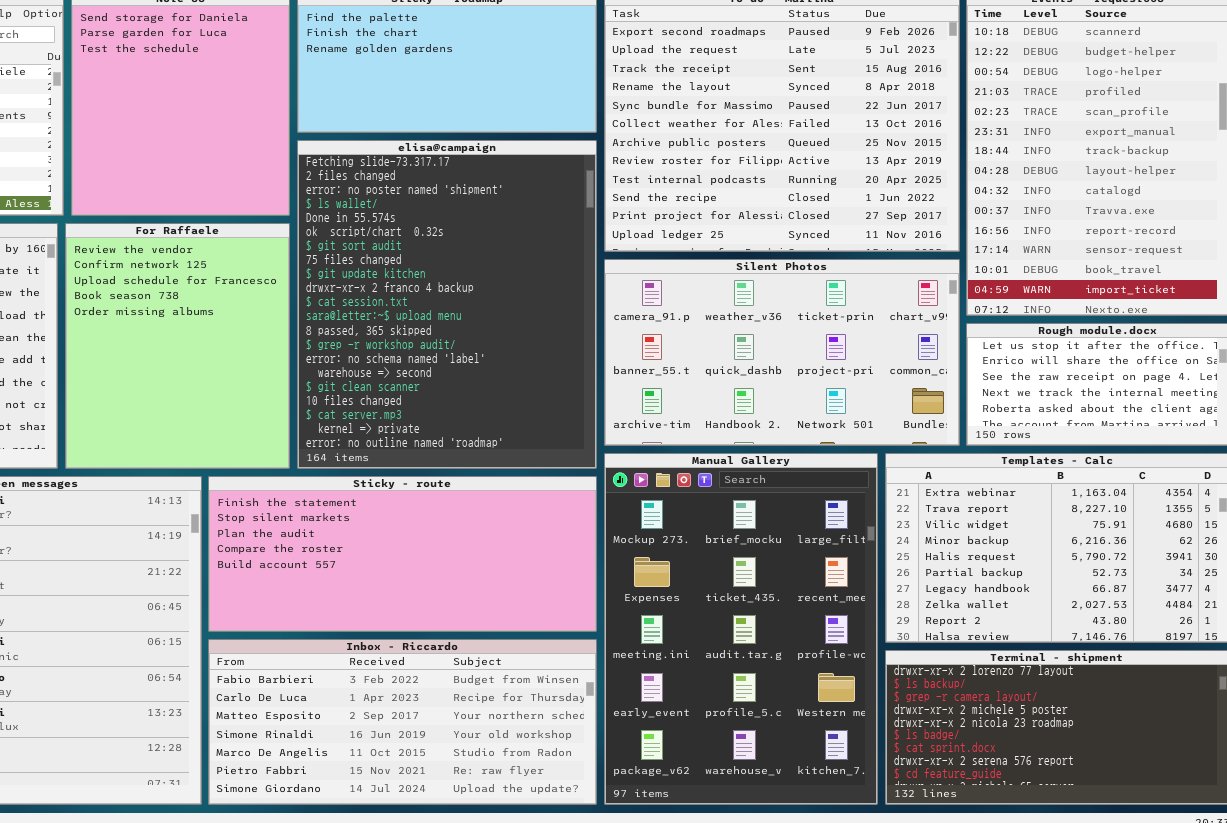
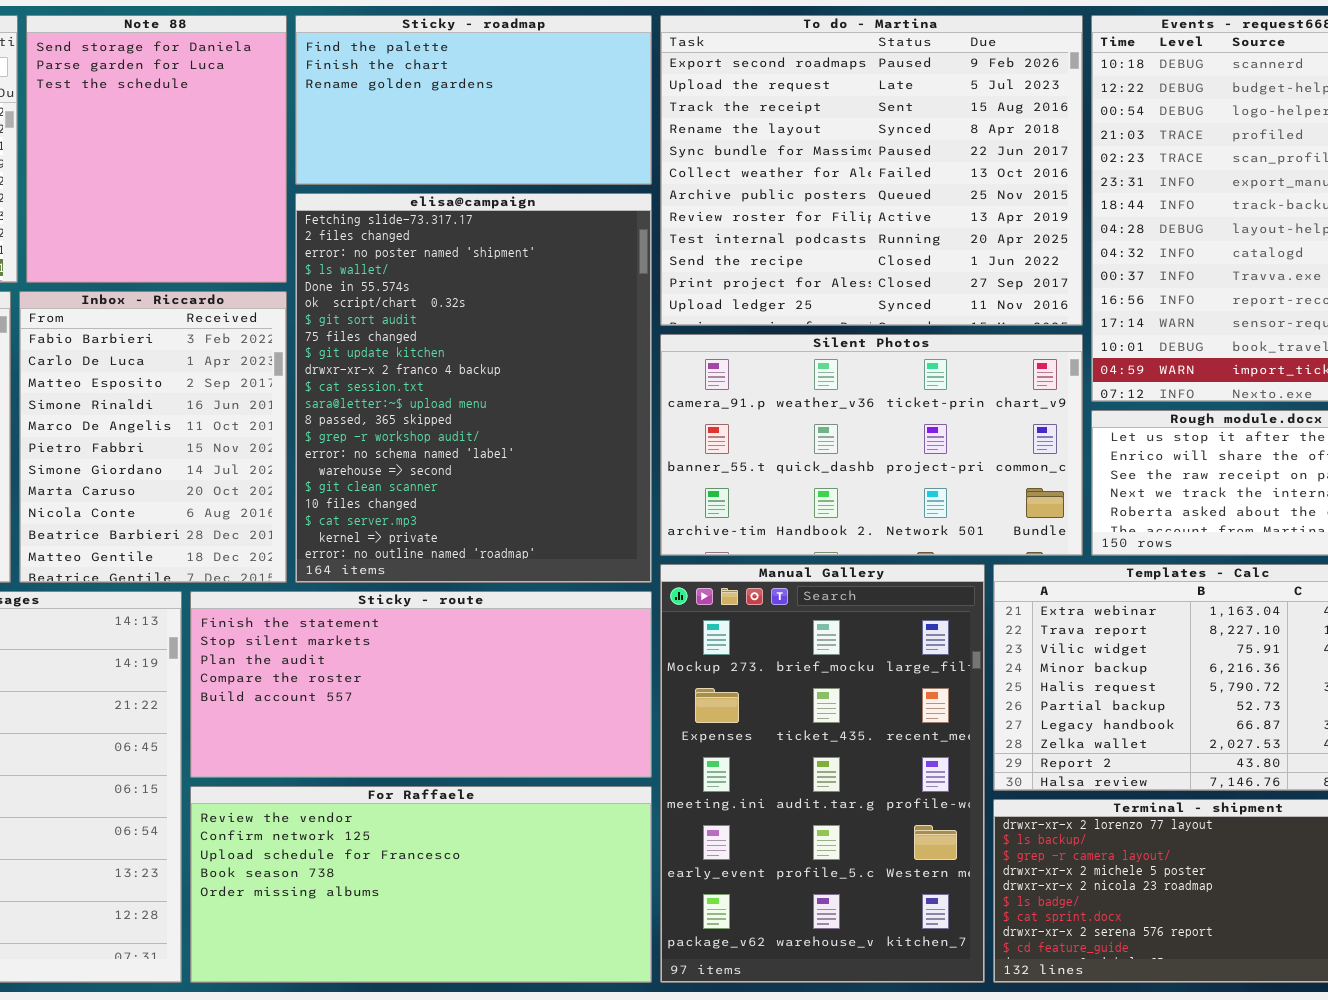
For Raffaele: [65,223,290,469] -> [190,786,652,983], moved, resized
Inbox - Riccardo: [208,639,597,805] -> [19,291,287,583], moved, resized

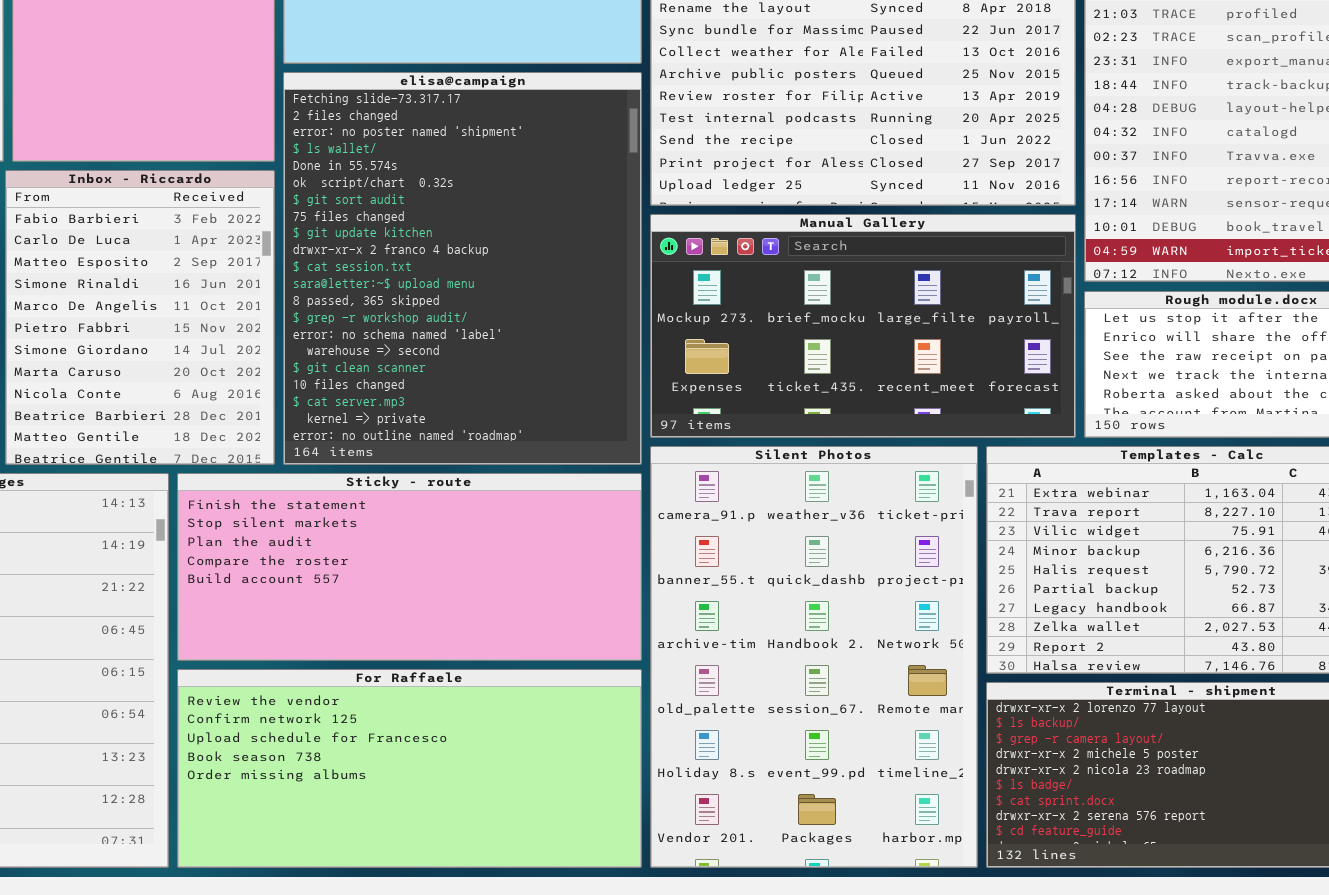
Silent Photos: [660,334,1083,556] -> [650,446,978,868], moved, resized
Manual Gallery: [660,564,985,983] -> [650,214,1076,438], moved, resized

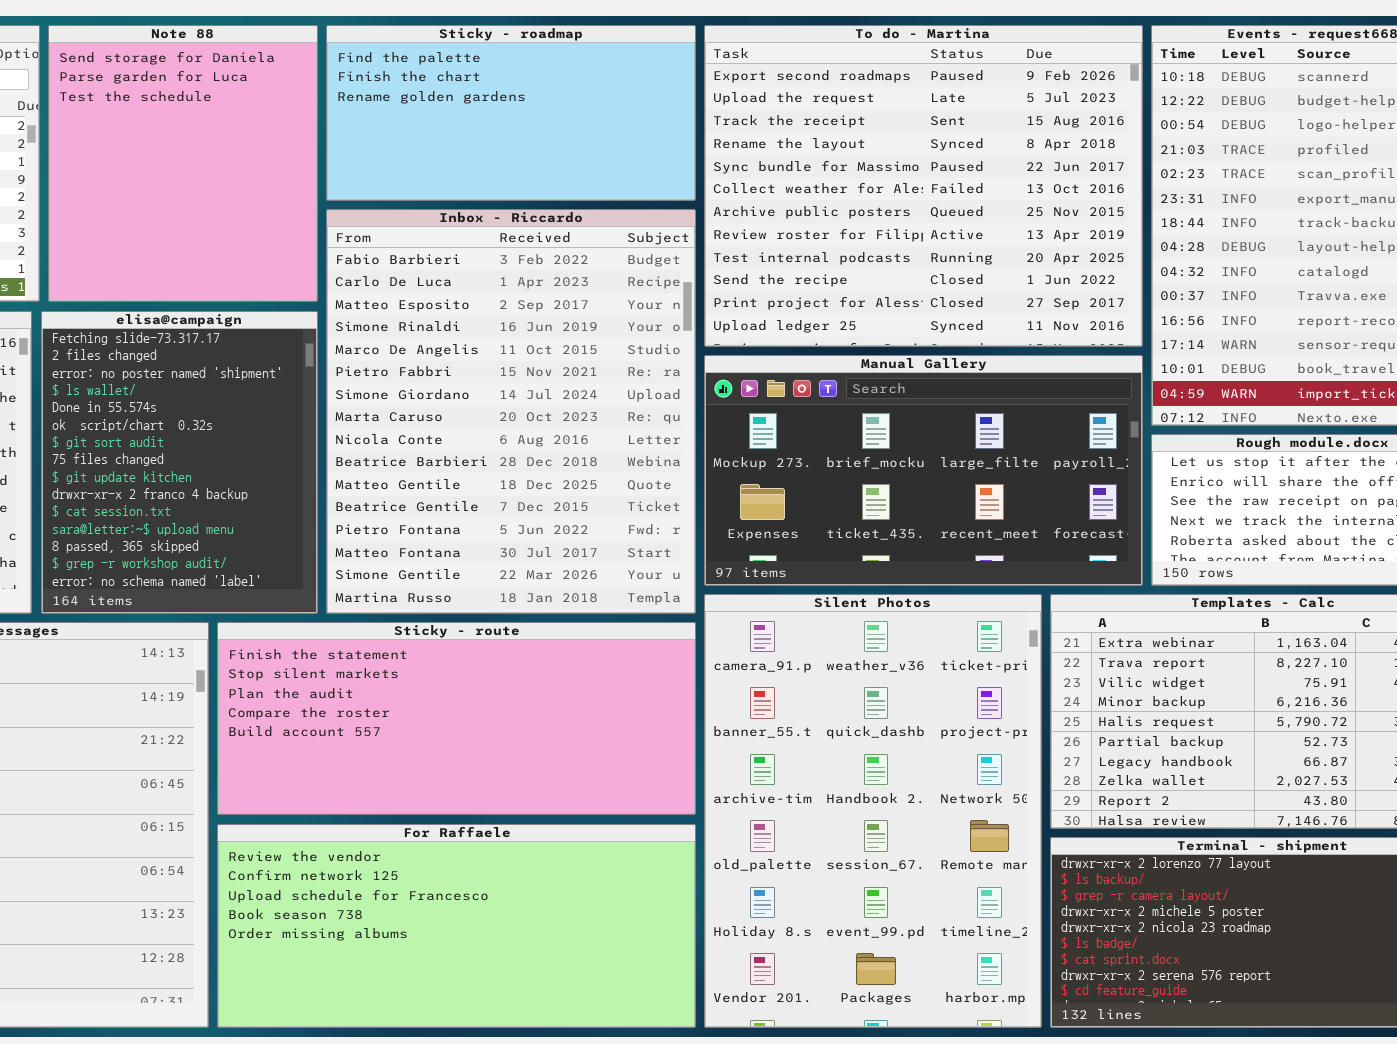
elisa@campaign: [283,72,642,465] -> [41,311,318,614], moved, resized
Inbox - Riccardo: [5,170,275,465] -> [326,209,696,614], moved, resized

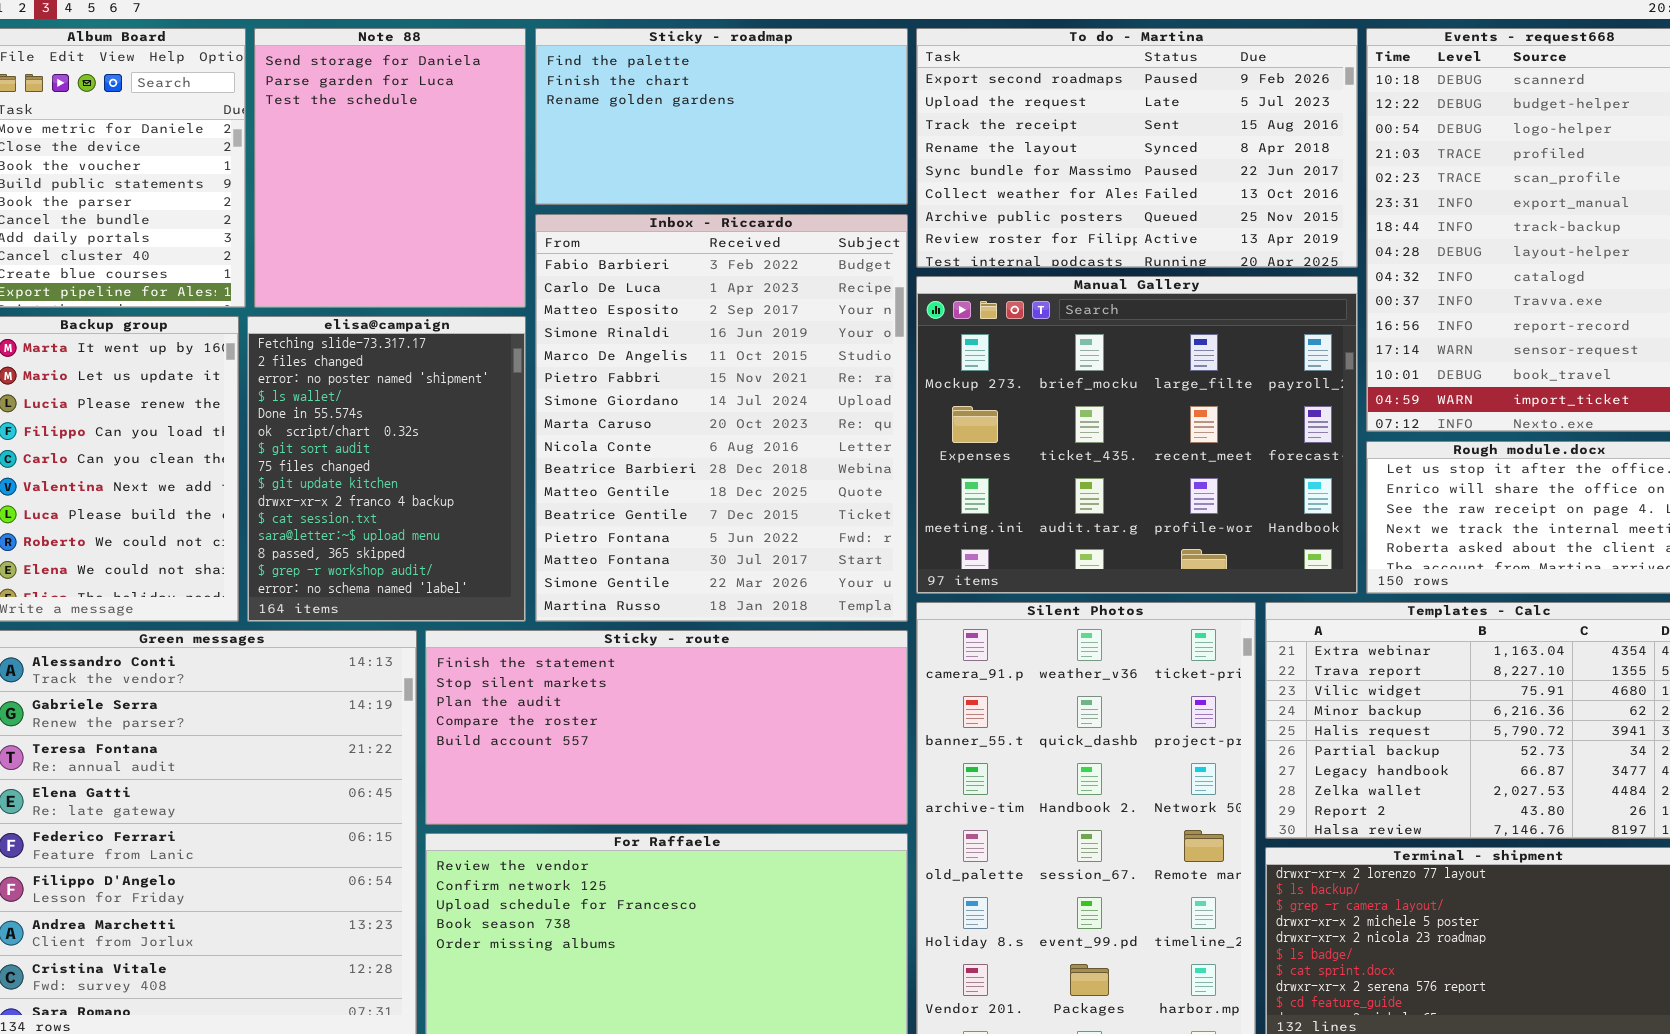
To do - Martina: [704,25,1143,347] -> [916,28,1358,268], resized
Manual Gallery: [704,355,1143,586] -> [916,276,1358,594], resized

